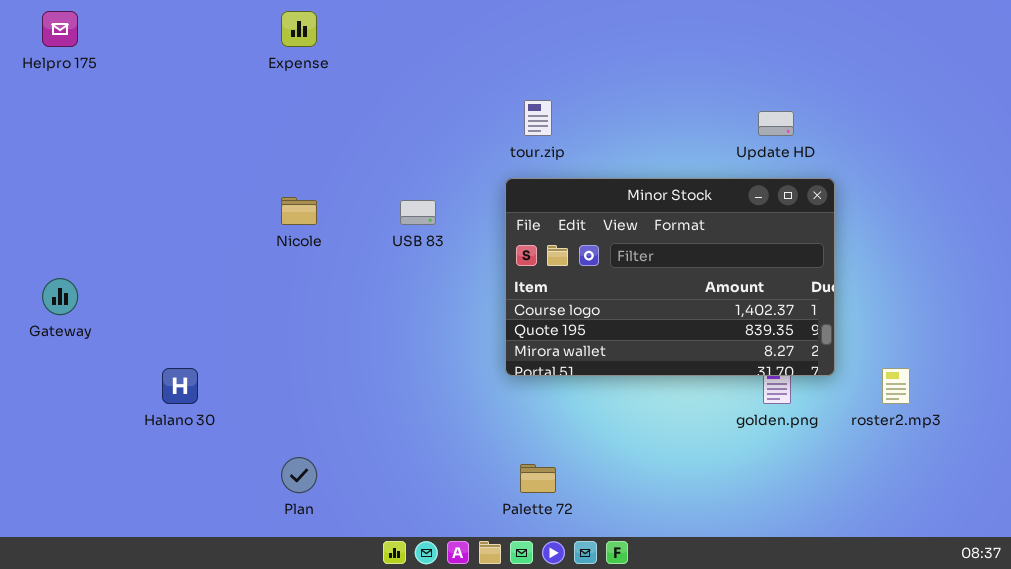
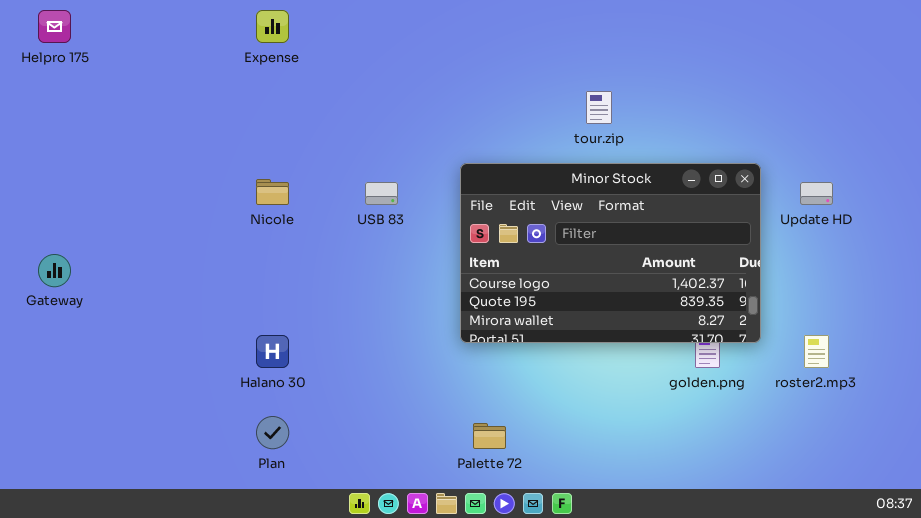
tour.zip: [524,100,552,136] -> [586,91,612,124], moved
Update HD: [758,111,794,136] -> [800,182,833,205], moved
Halano 30: [162,368,198,404] -> [256,335,289,368], moved

